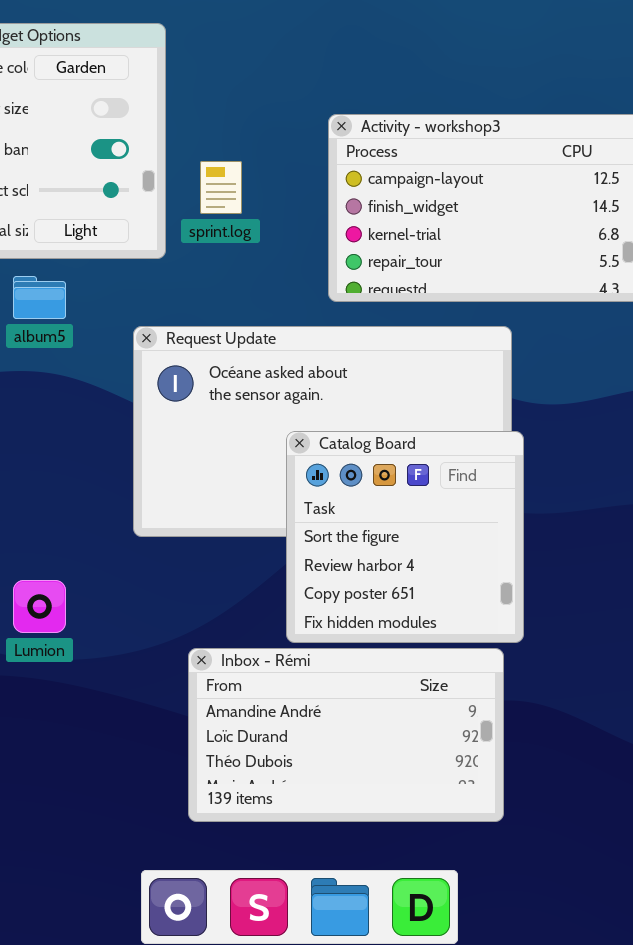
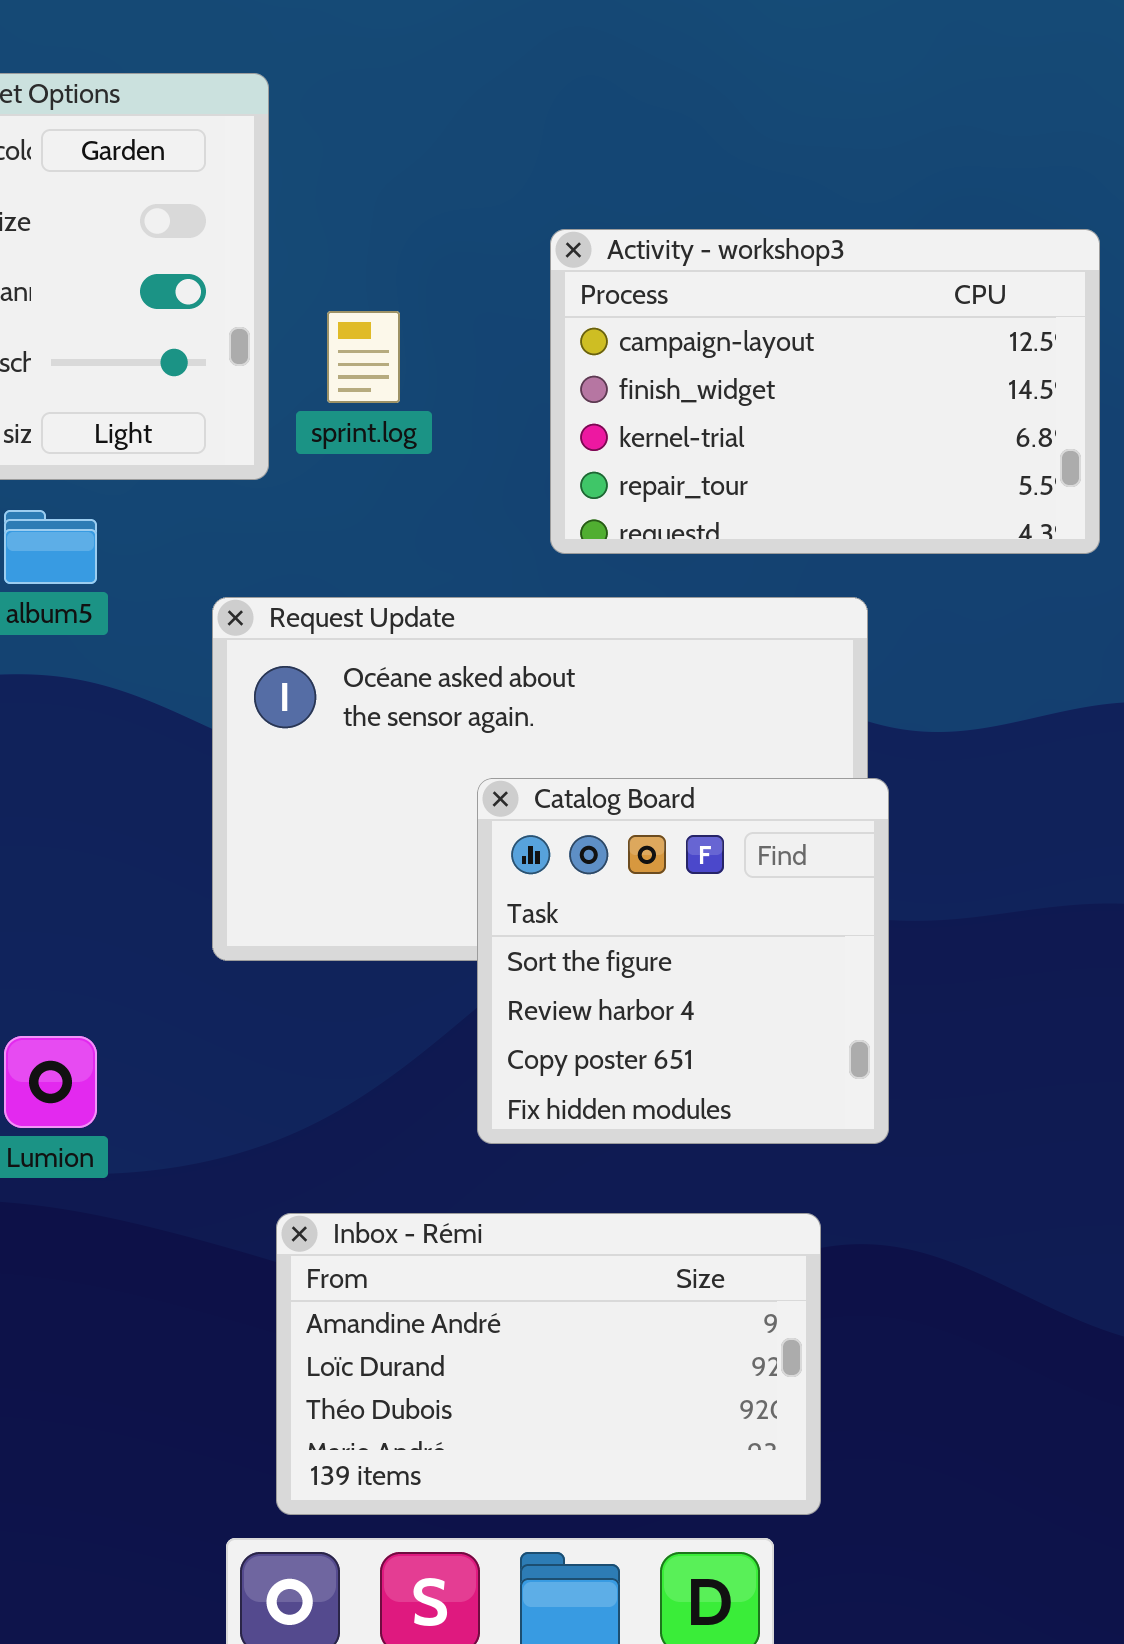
Inbox - Rémi: [188,648,504,822] -> [276,1213,821,1515], moved

